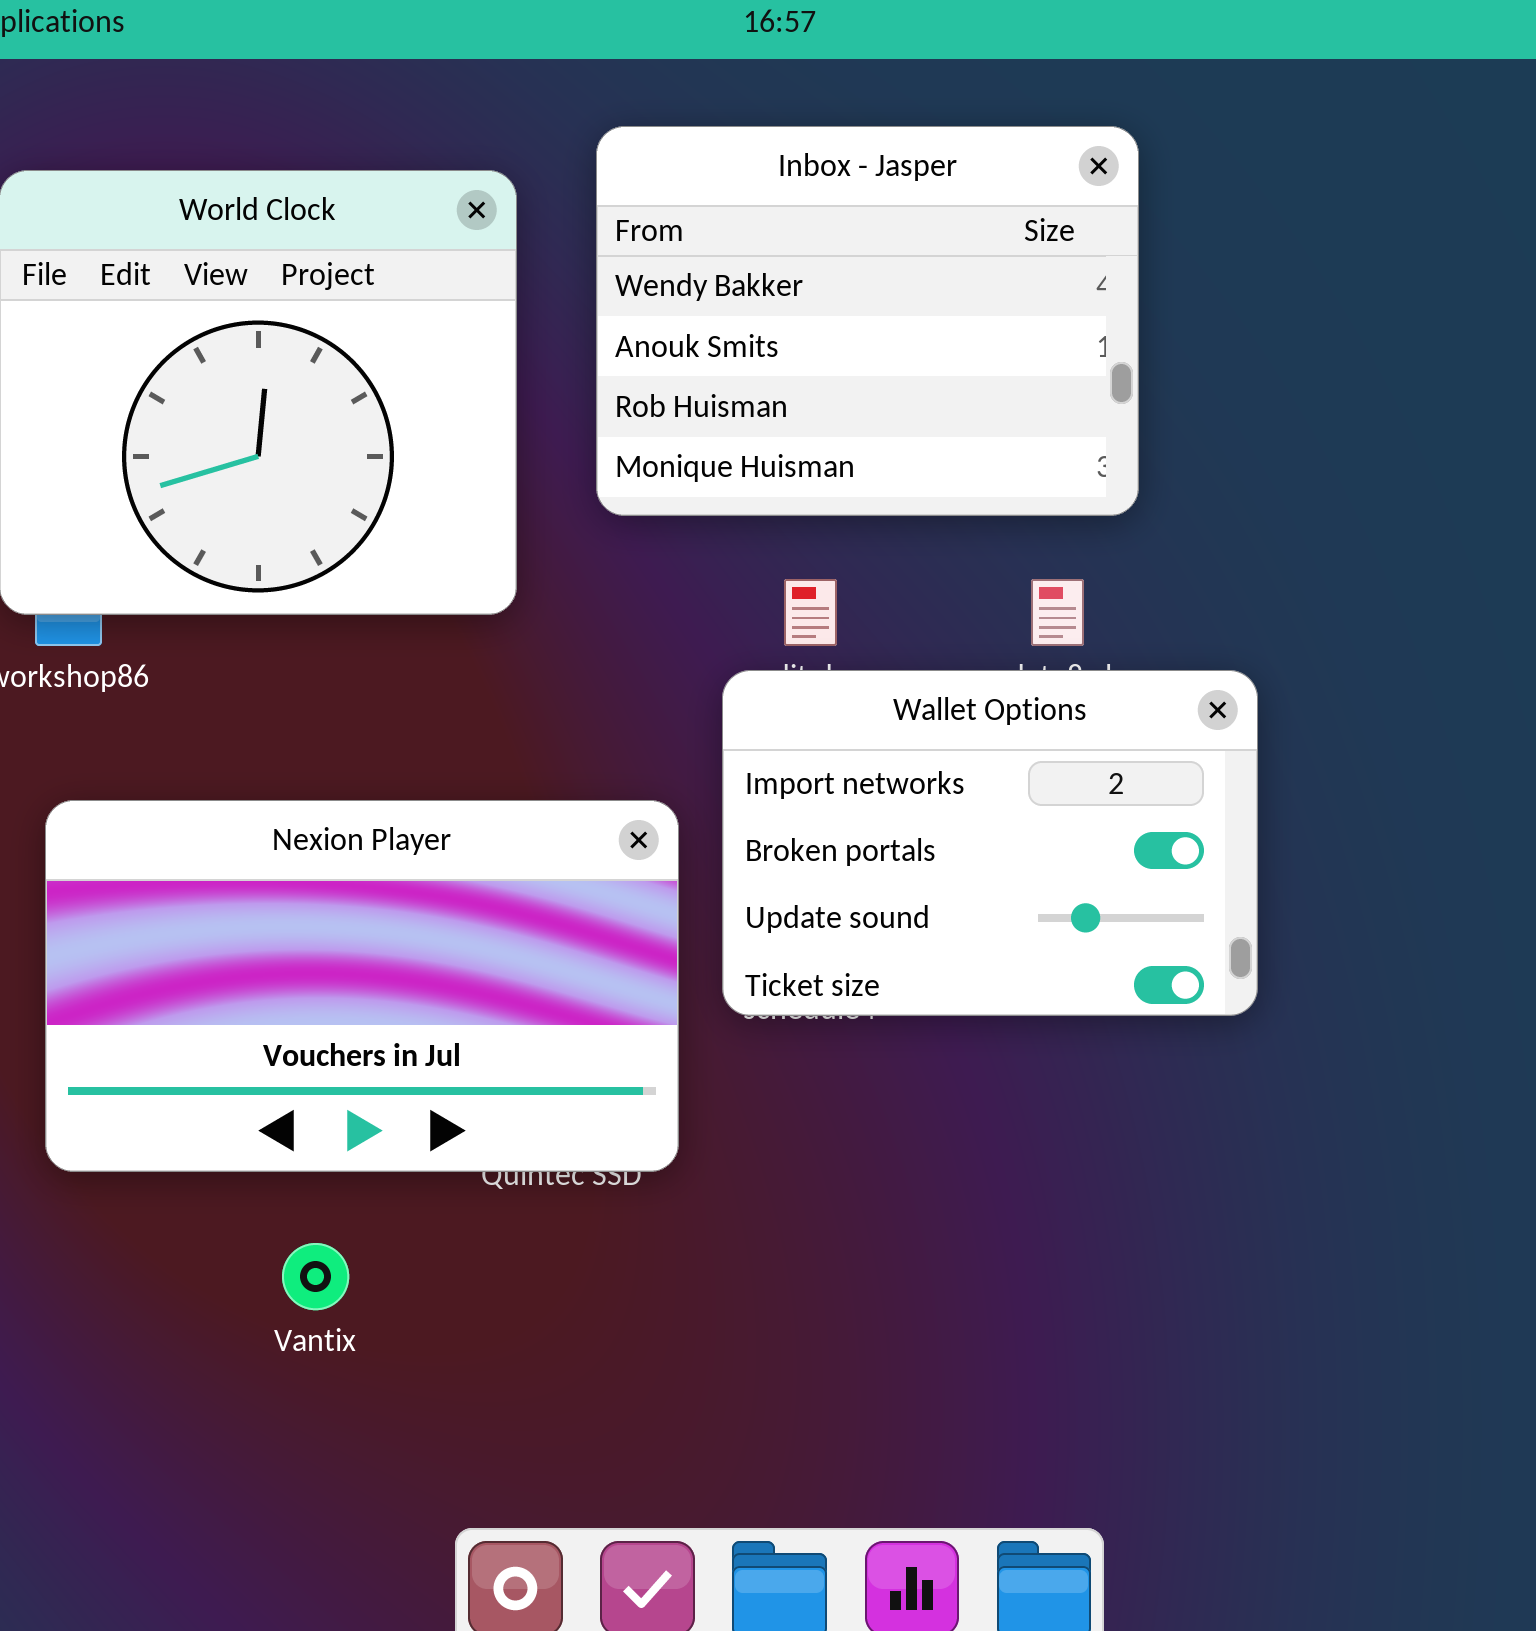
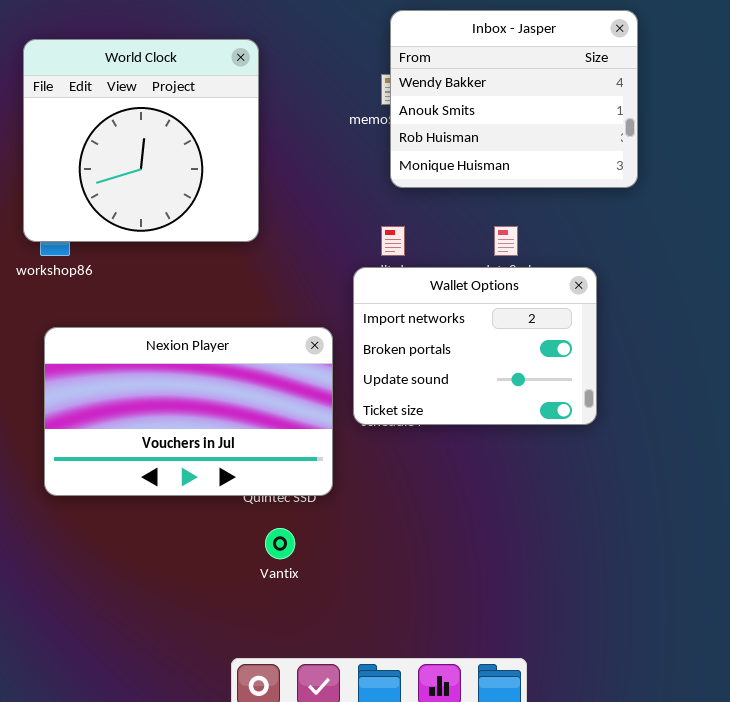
Inbox - Jasper: [596,126,1139,516] -> [390,10,638,188], moved
Vantix: [282,1243,349,1310] -> [265,528,295,559], moved

